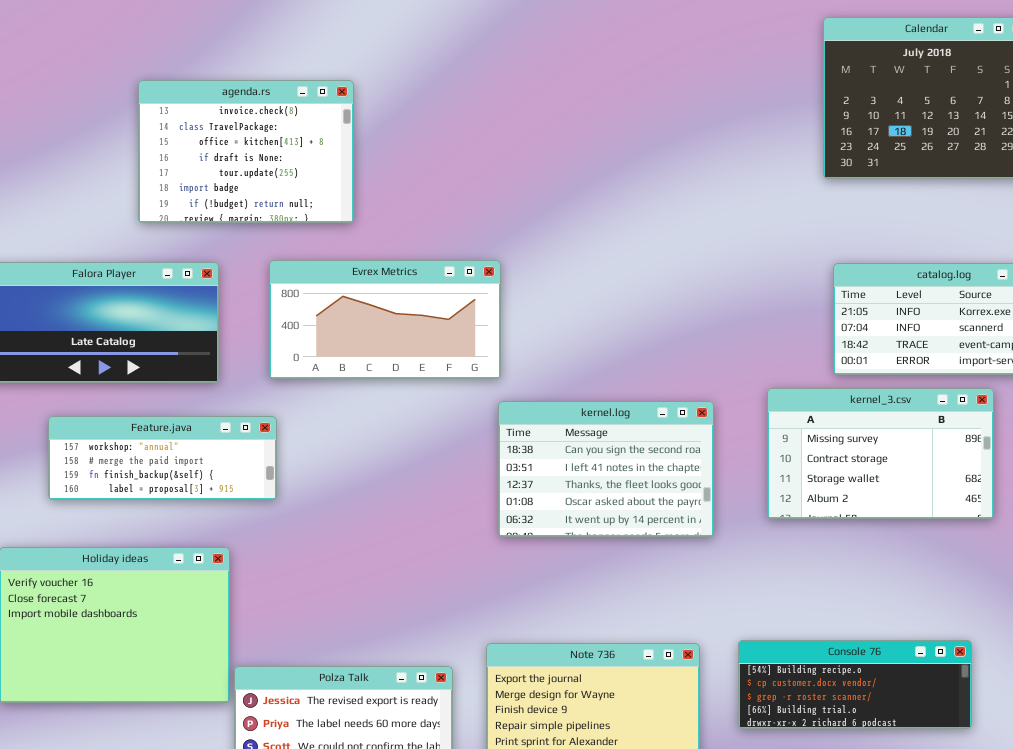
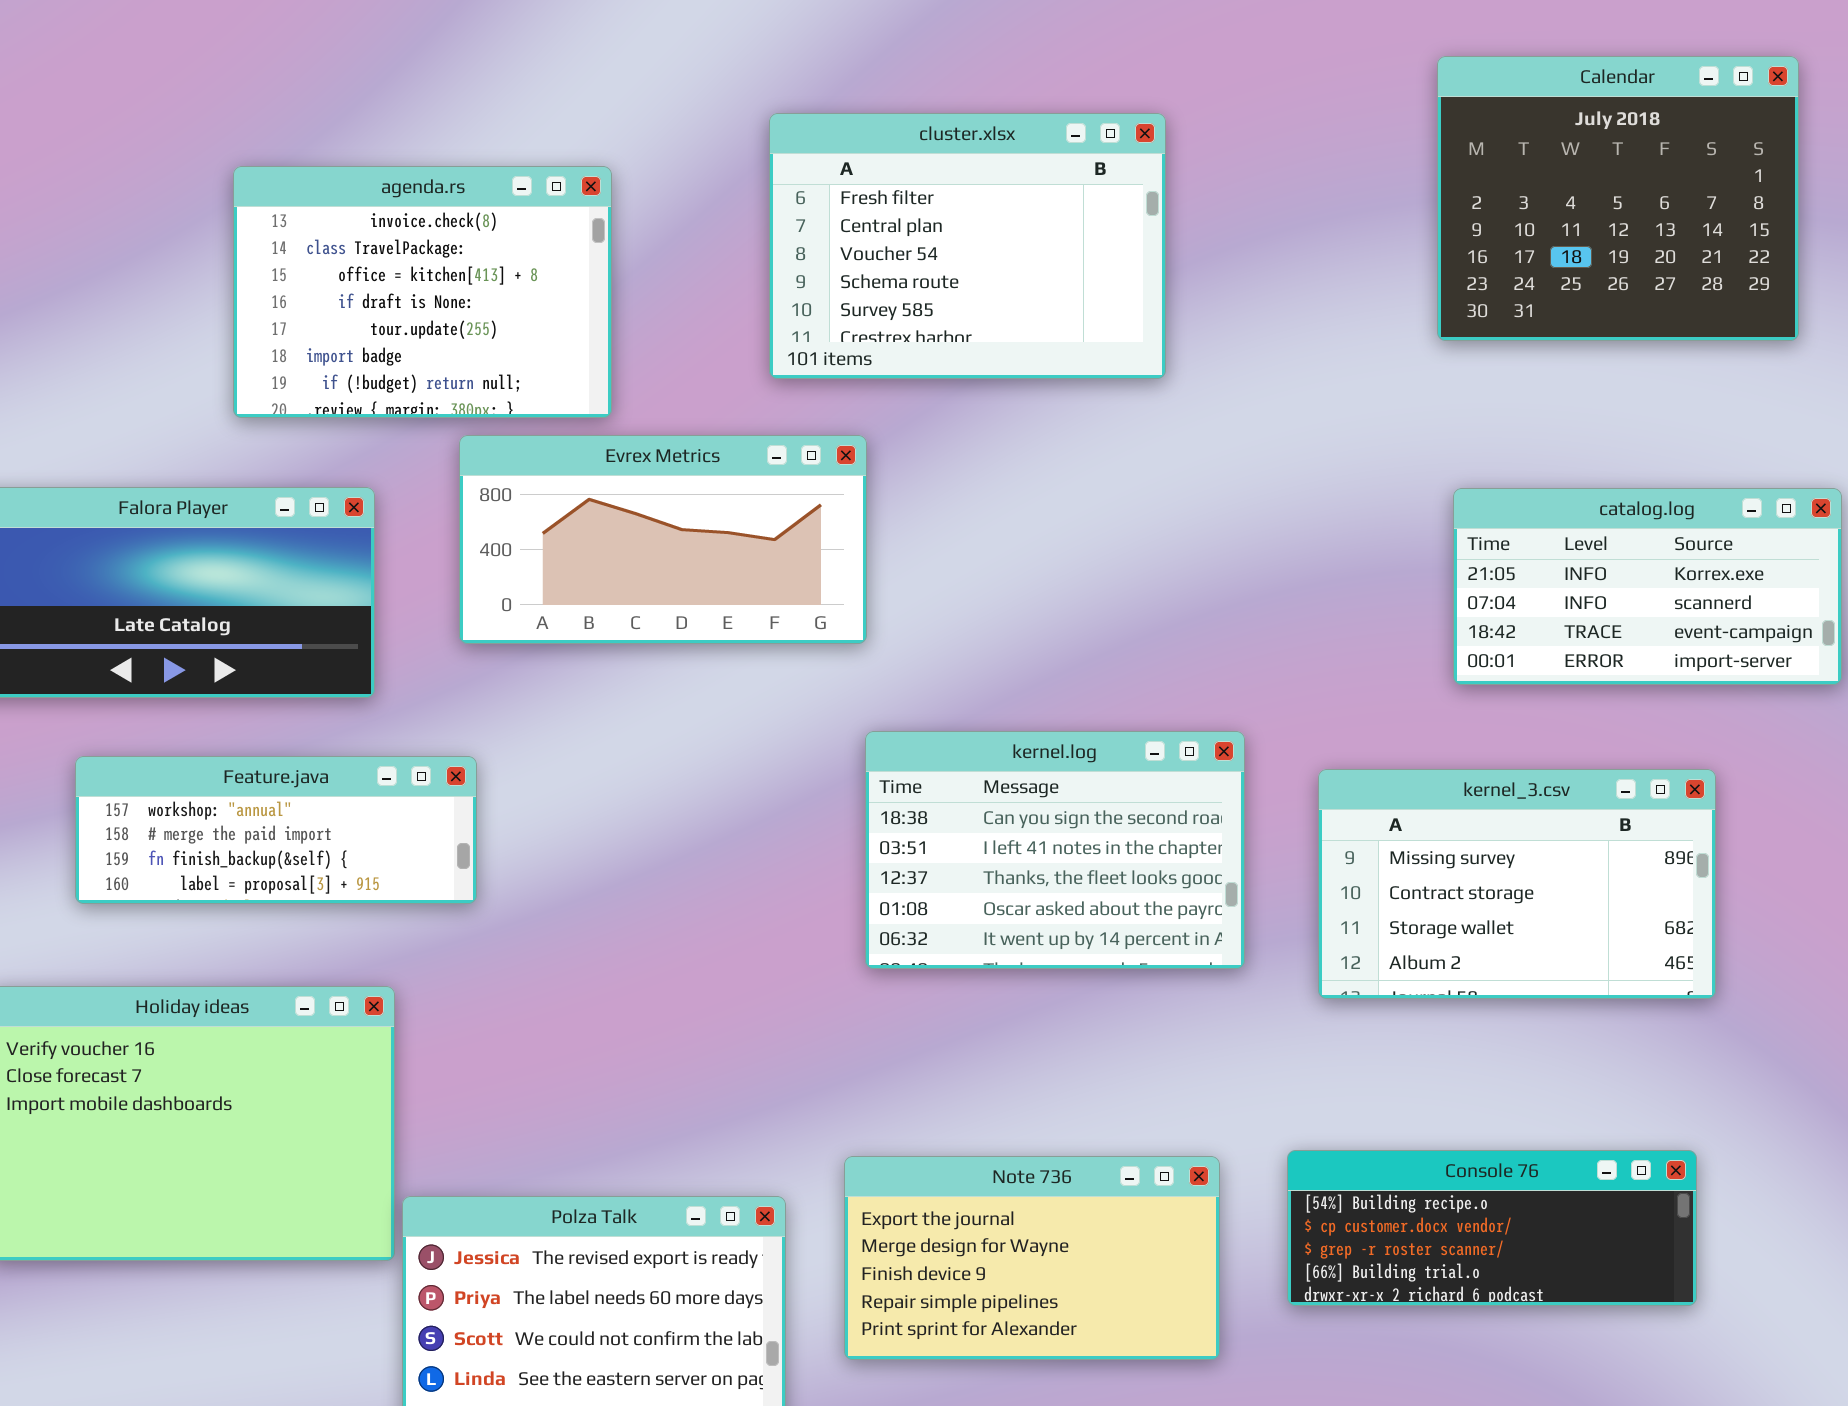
cluster.xlsx: none -> [769,113,1166,379], opened
Evrex Metrics: [269,260,501,379] -> [459,435,867,644], moved
kernel_3.csv: [767,388,994,519] -> [1318,769,1716,999], moved

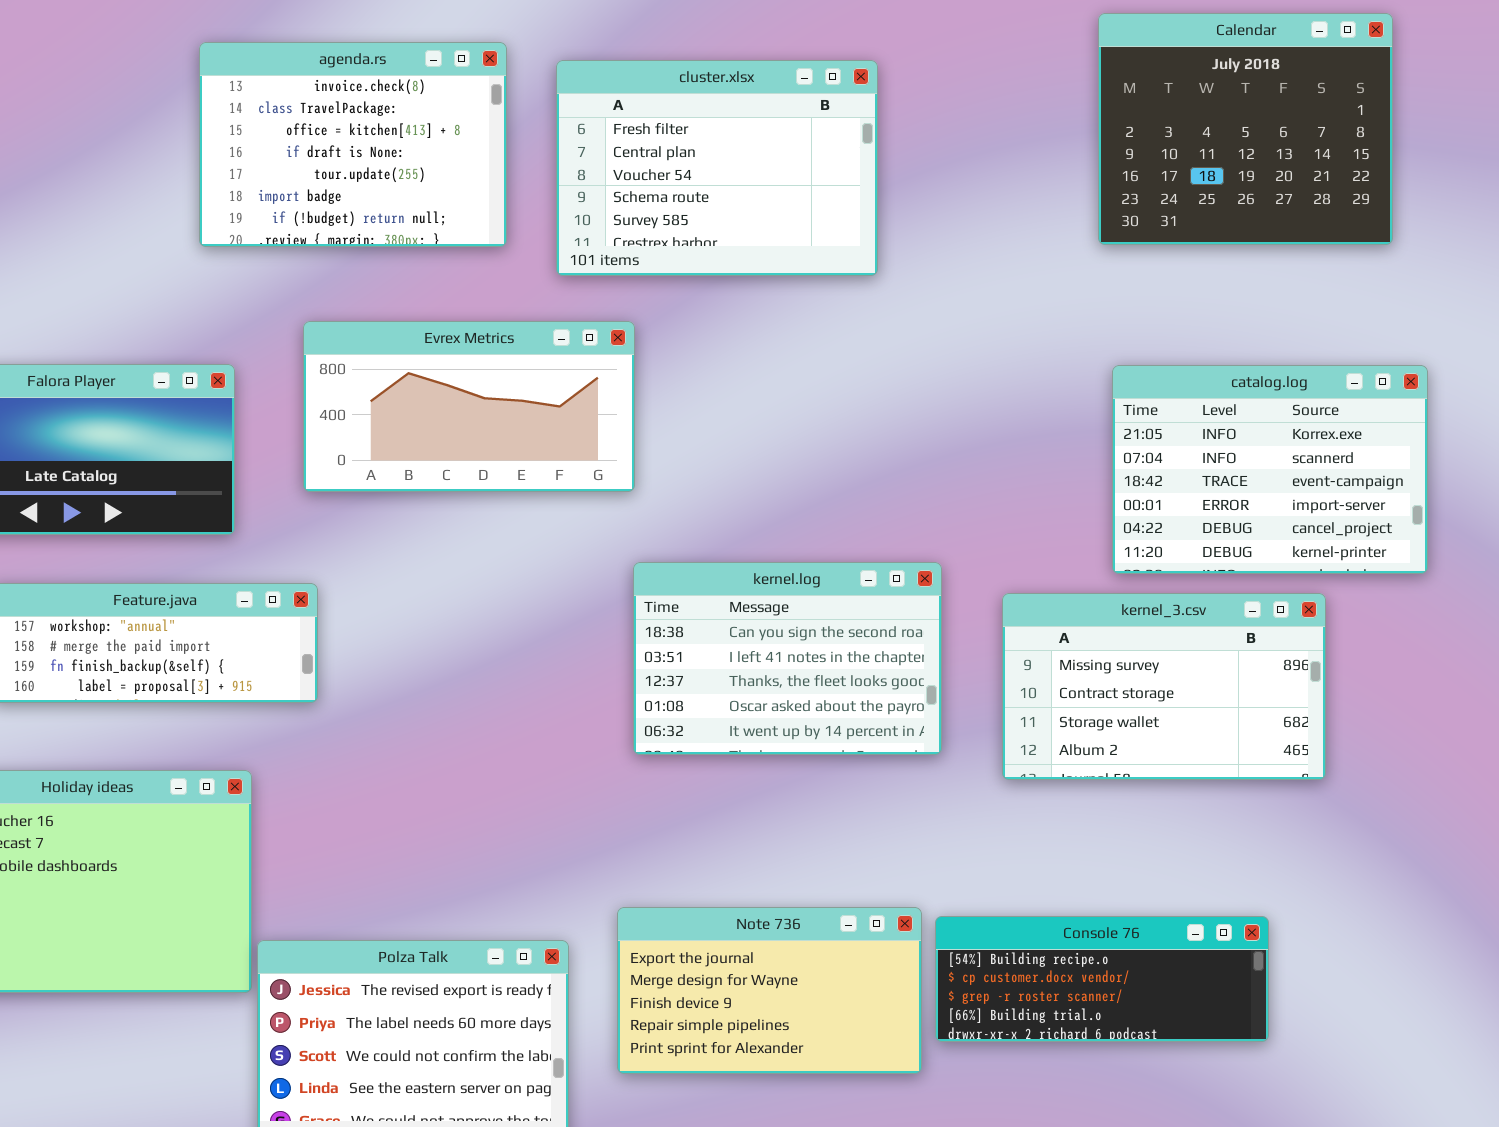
agenda.rs: [233,166,612,418] -> [199,42,507,247], moved
catalog.log: [1453,488,1842,685] -> [1112,365,1428,574], resized
Console 76: [1287,1150,1697,1306] -> [935,916,1269,1042], moved

